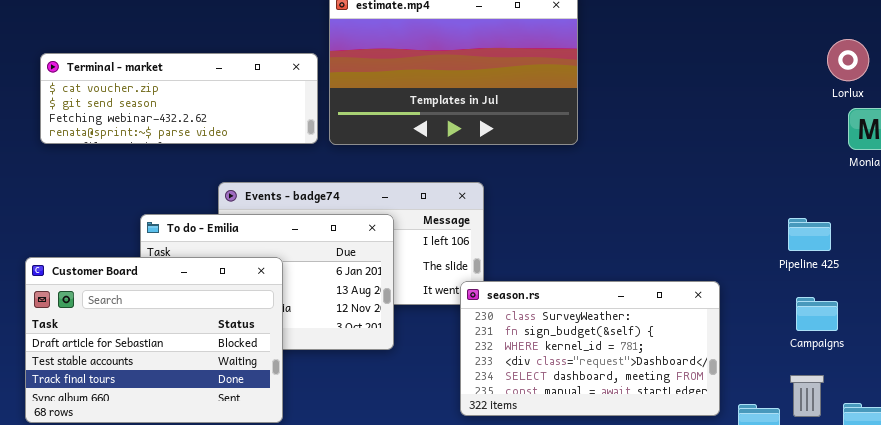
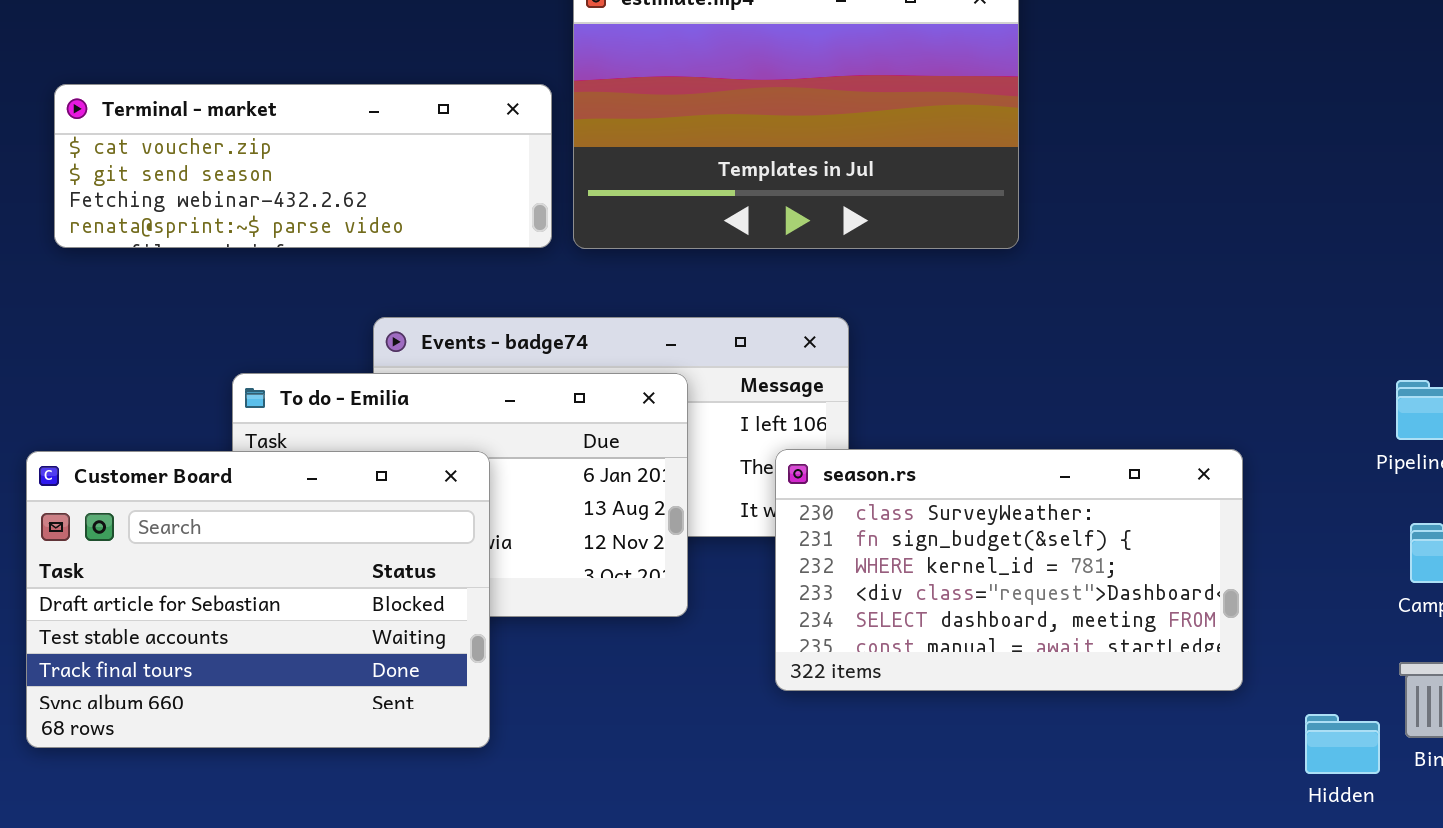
season.rs: [460,281,720,416] -> [775,449,1243,691], moved

